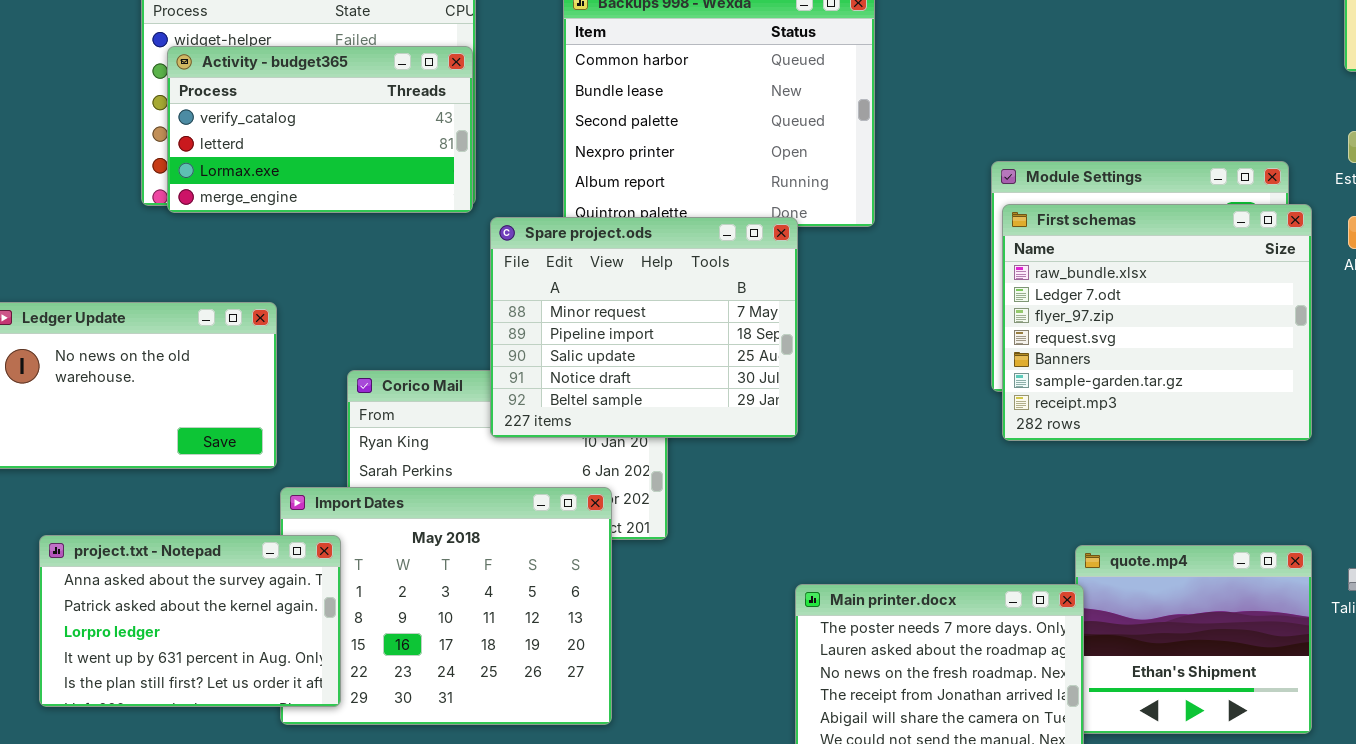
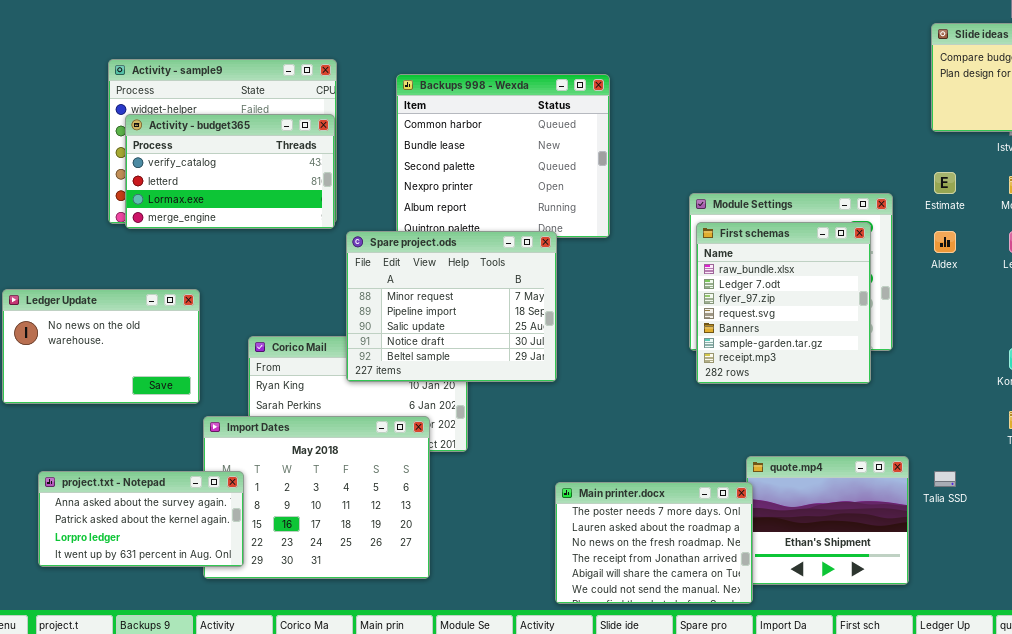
First schemas: [1002,204,1312,441] -> [696,222,871,384], resized
project.txt - Notepad: [39,535,341,707] -> [38,471,244,567], resized

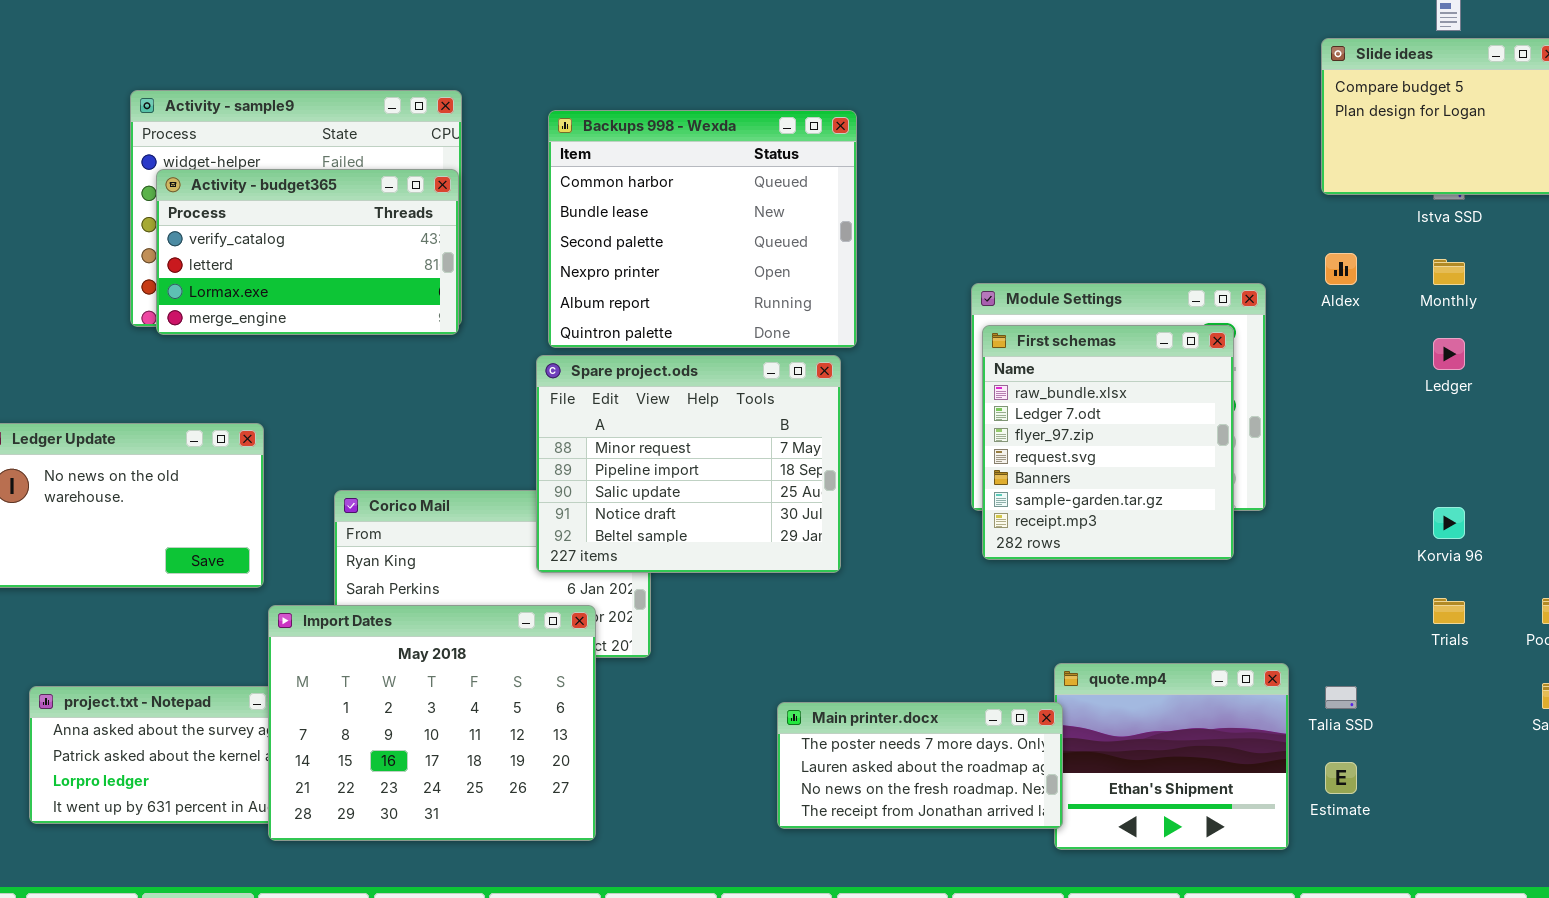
Estimate: [934,172,956,194] -> [1325,762,1357,794], moved
Aldex: [934,231,956,253] -> [1325,253,1357,285], moved
Spare project.ods: [346,231,557,382] -> [536,355,841,573], moved
Import Dates: [203,416,430,579] -> [268,605,596,841], raised
Main printer.docx: [555,482,753,604] -> [777,702,1063,829], resized

